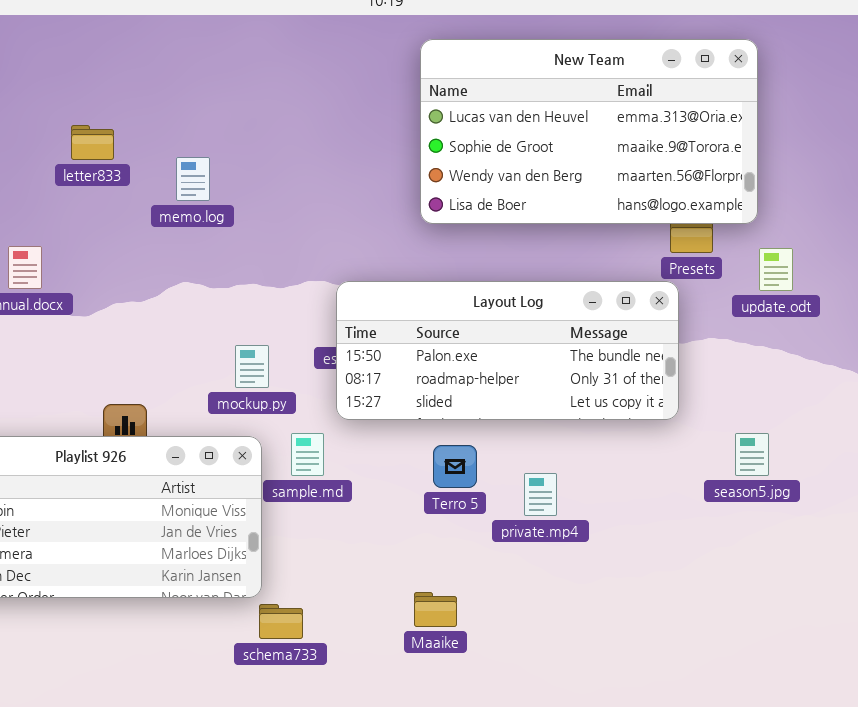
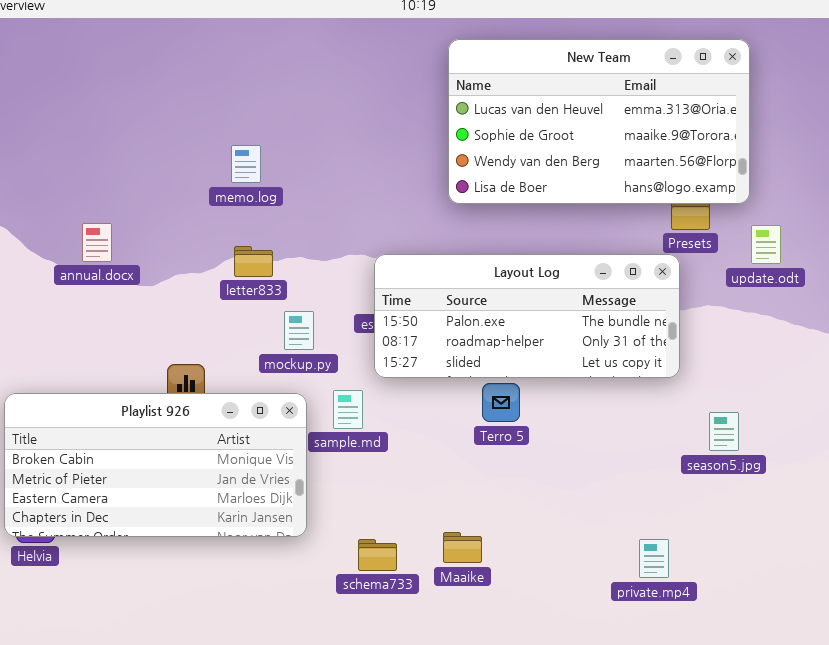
letter833: [71,125,114,160] -> [234,246,273,277], moved
season5.jpg: [735,433,769,476] -> [709,412,739,451], moved
Terro 5: [433,445,477,488] -> [482,383,520,422], moved
private.mp4: [524,473,557,516] -> [639,539,669,578], moved
schema733: [259,604,303,639] -> [358,539,397,571], moved

